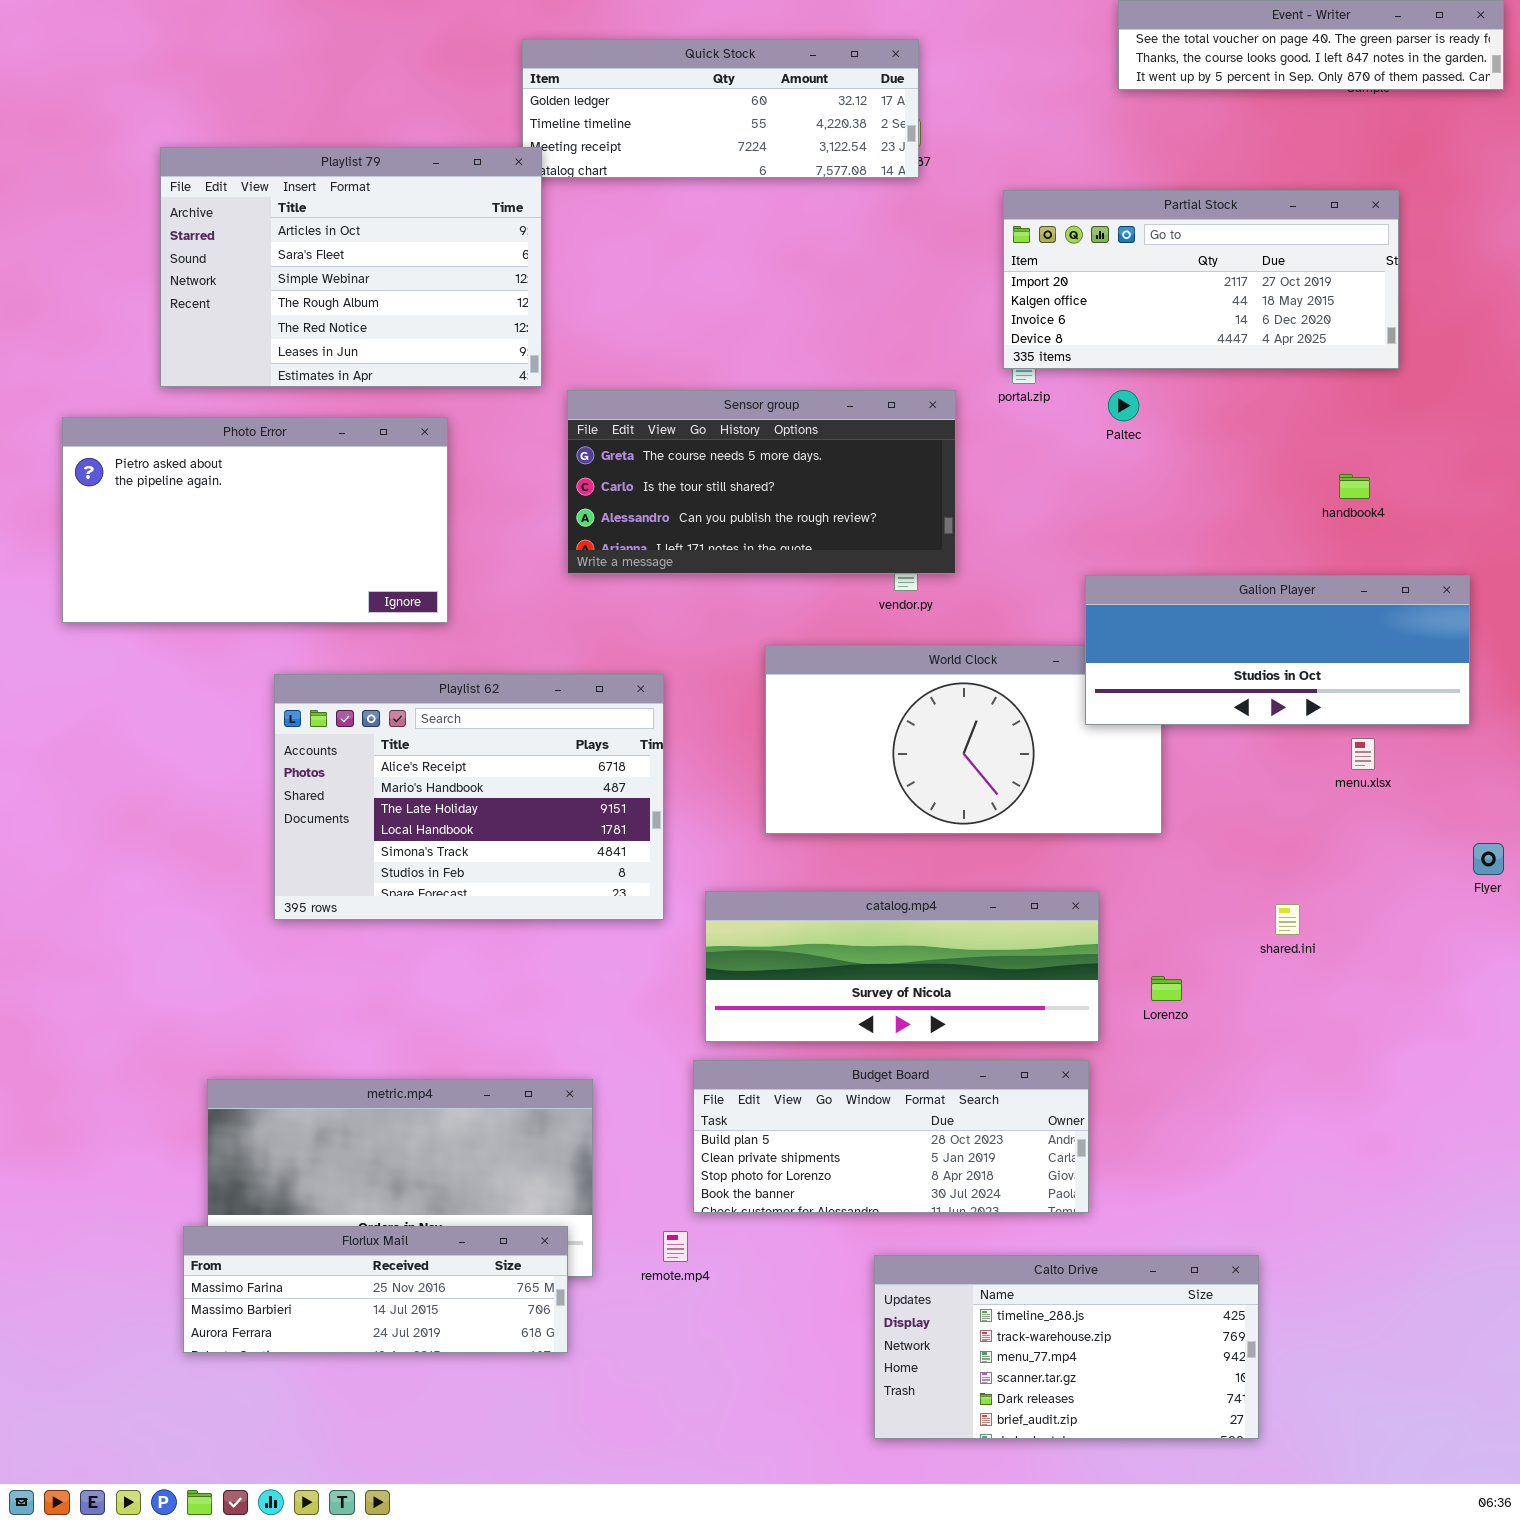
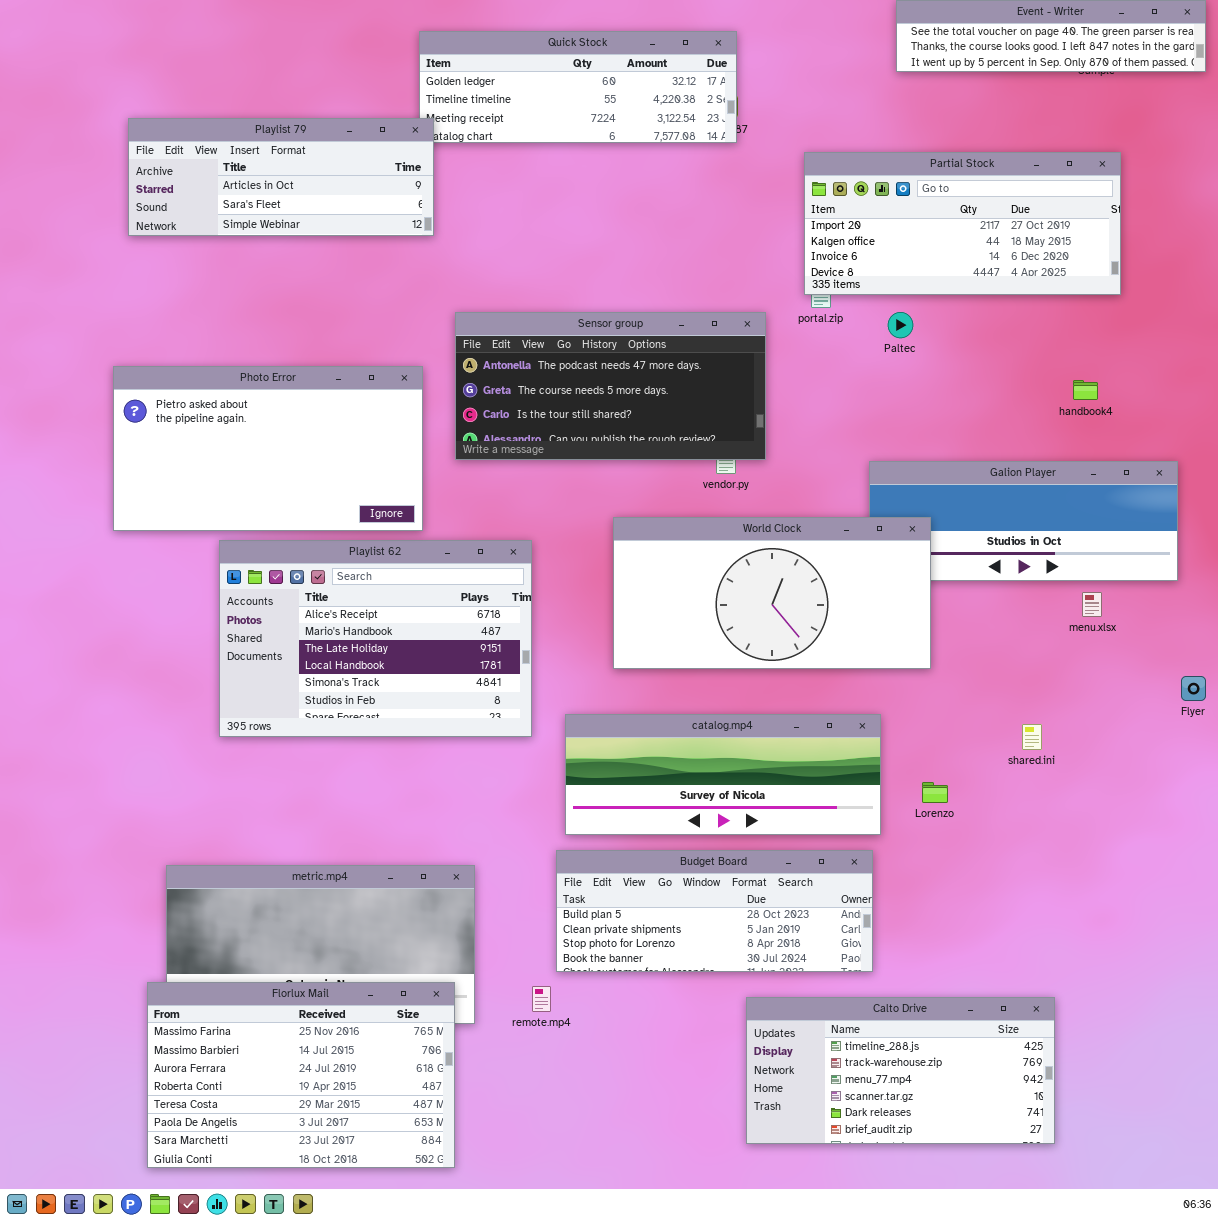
Playlist 79: [160,147,542,387] -> [128,118,434,236], resized
Sensor group: [567,390,956,574] -> [455,312,766,460], scrolled up 1 row
Photo Error: [62,417,448,623] -> [113,366,423,531], moved
World Clock: [765,645,1162,834] -> [613,517,931,669], raised
Florlux Mail: [183,1226,568,1353] -> [147,982,455,1168], resized
Calto Drive: [874,1255,1259,1439] -> [746,997,1055,1144], moved

